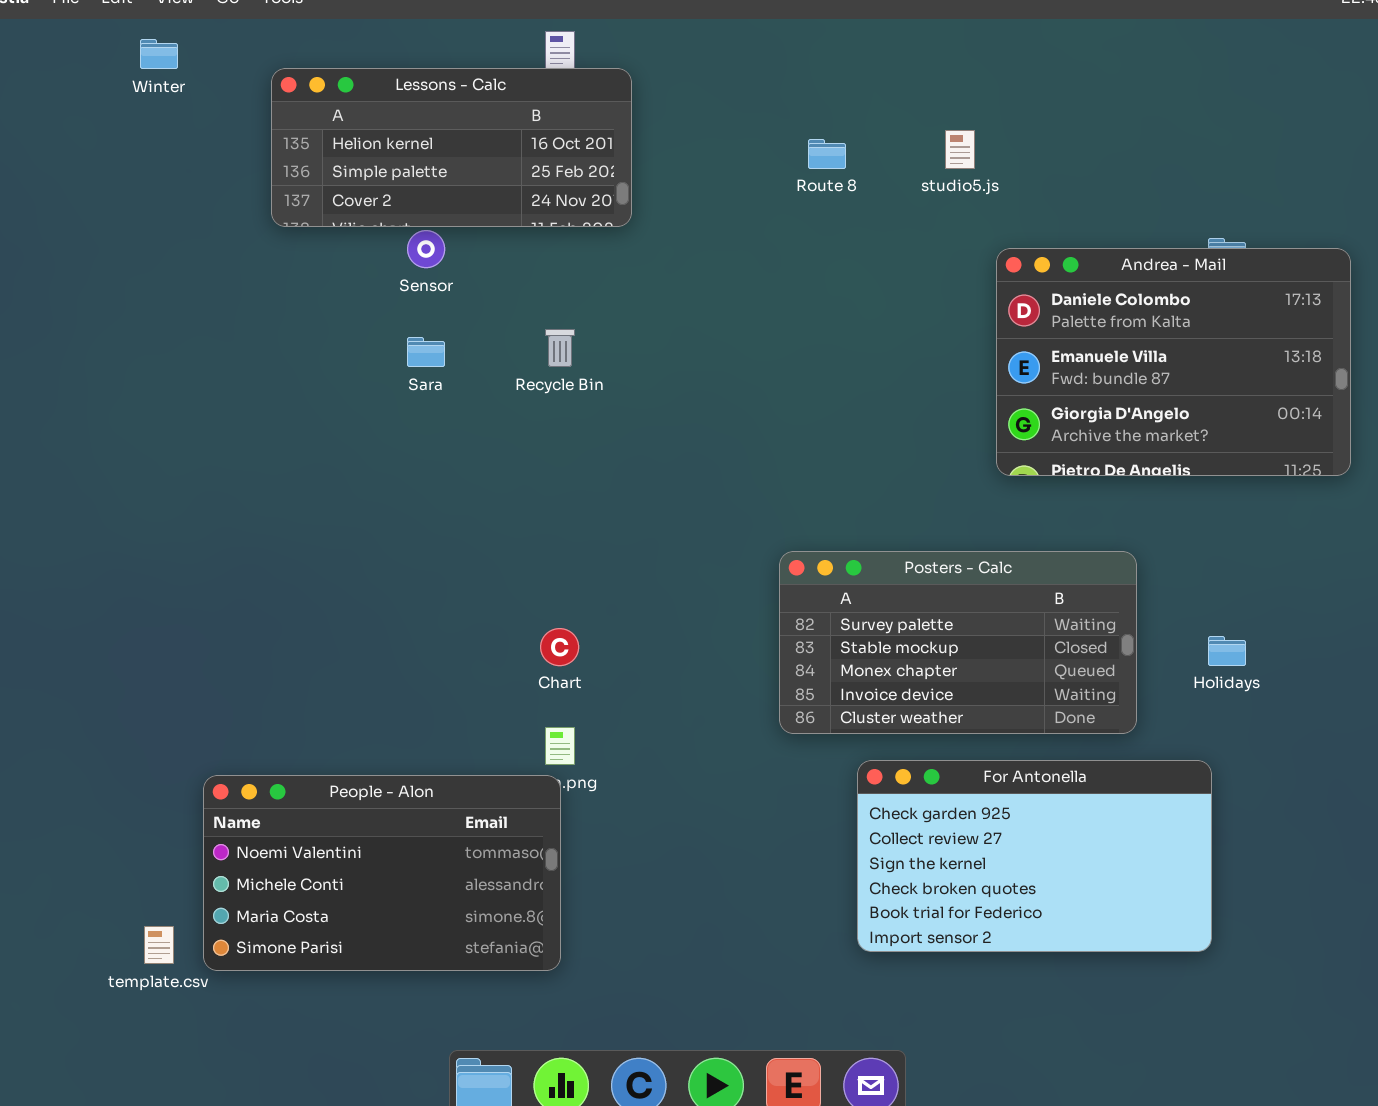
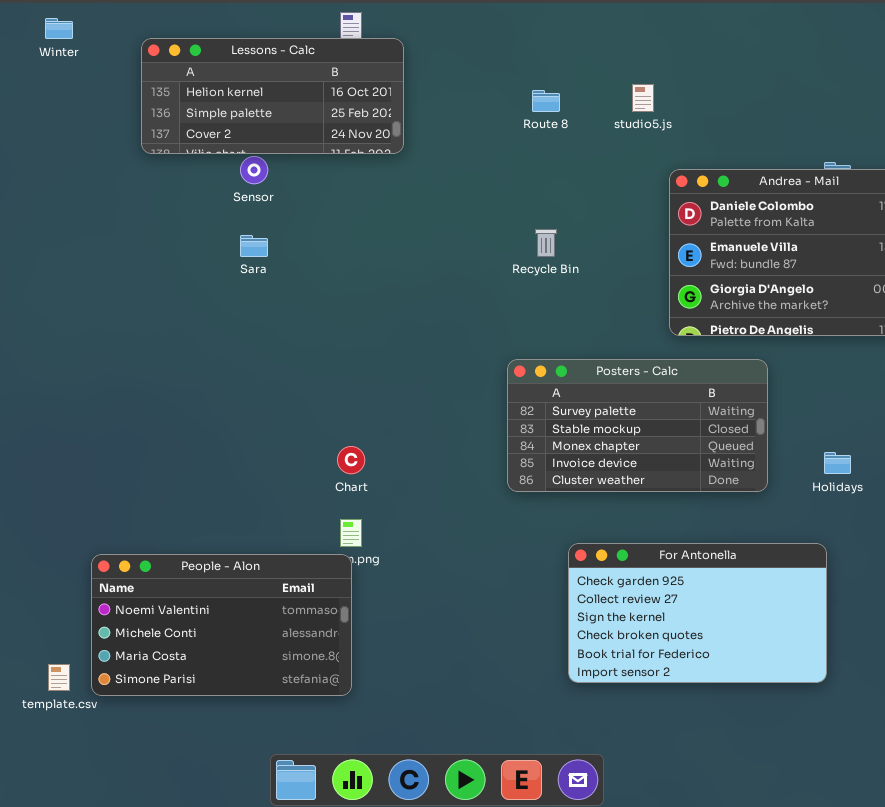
Recycle Bin: [545,329,575,367] -> [535,229,557,257], moved
Posters - Calc: [779,551,1137,734] -> [507,359,768,492], moved

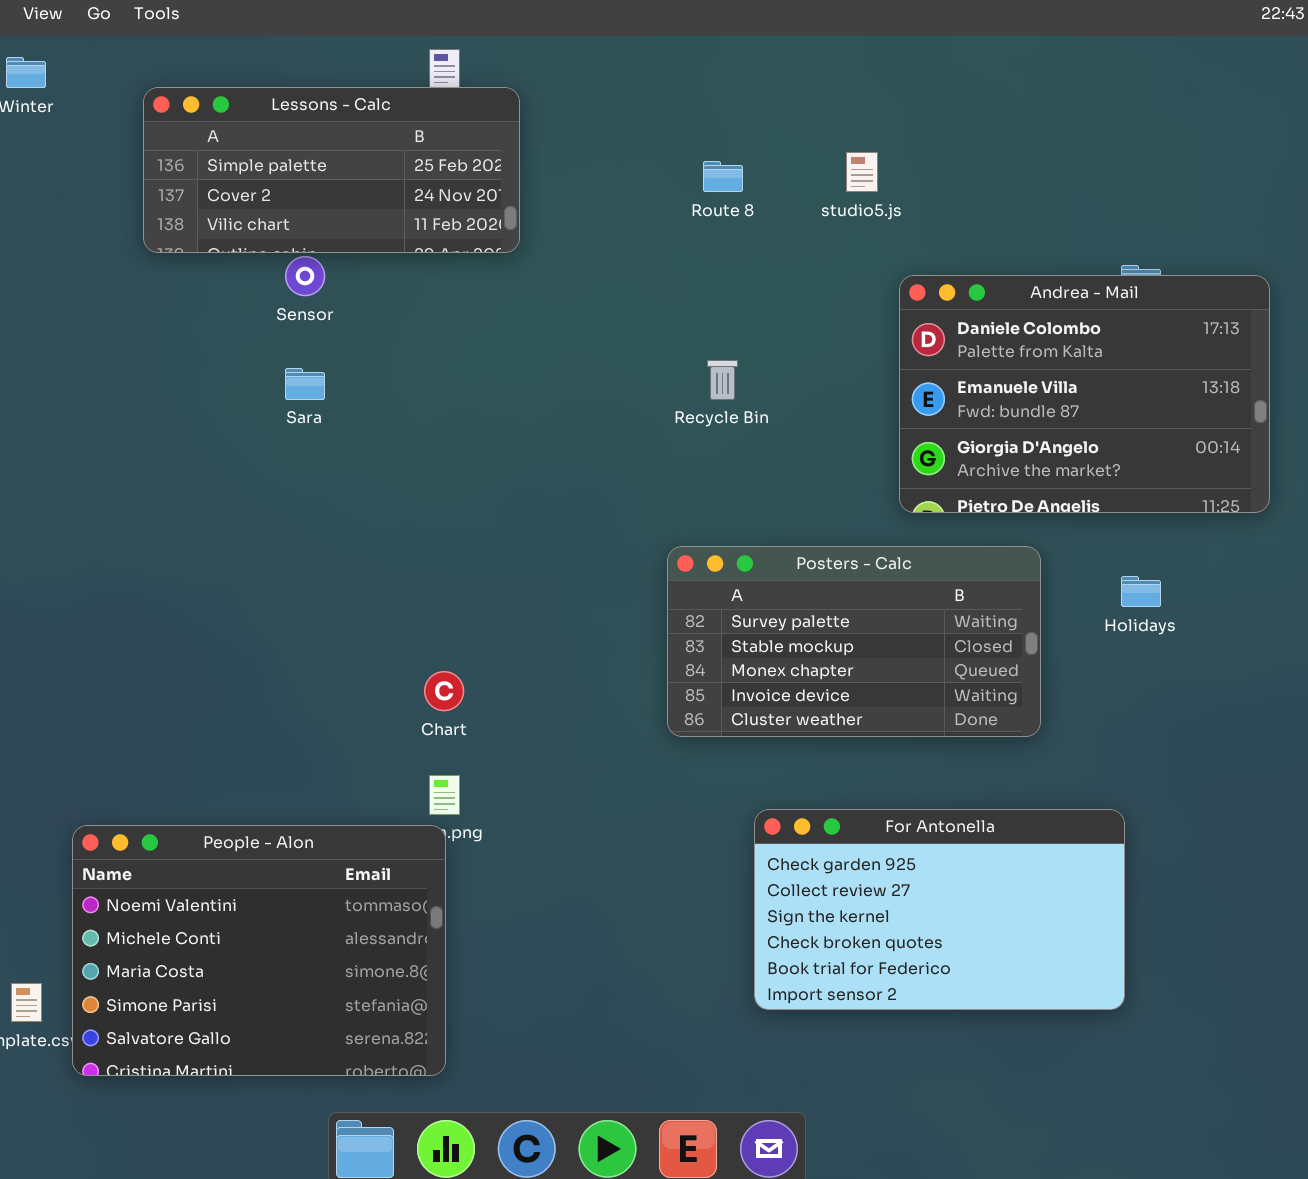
Lessons - Calc: [141,38,404,154] -> [143,87,520,253], scrolled down 1 row
Holidays: [824,452,851,474] -> [1121,576,1161,607], moved
People - Alon: [91,554,352,696] -> [72,825,446,1076], resized

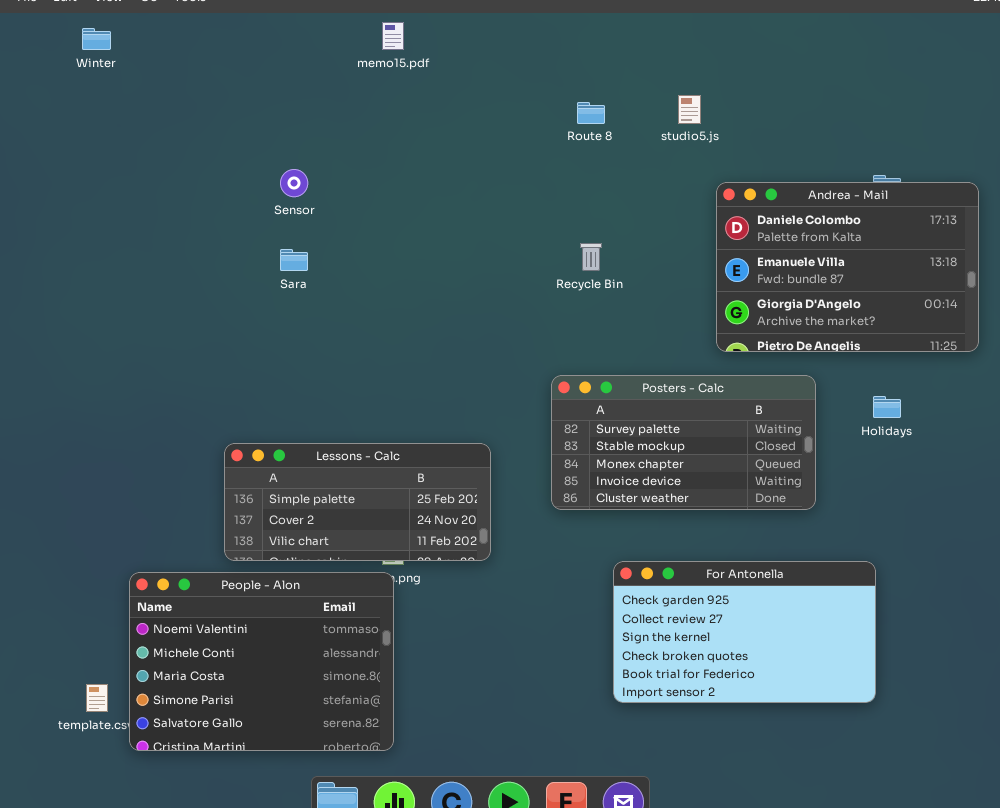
Lessons - Calc: [143,87,520,253] -> [224,443,491,561], moved

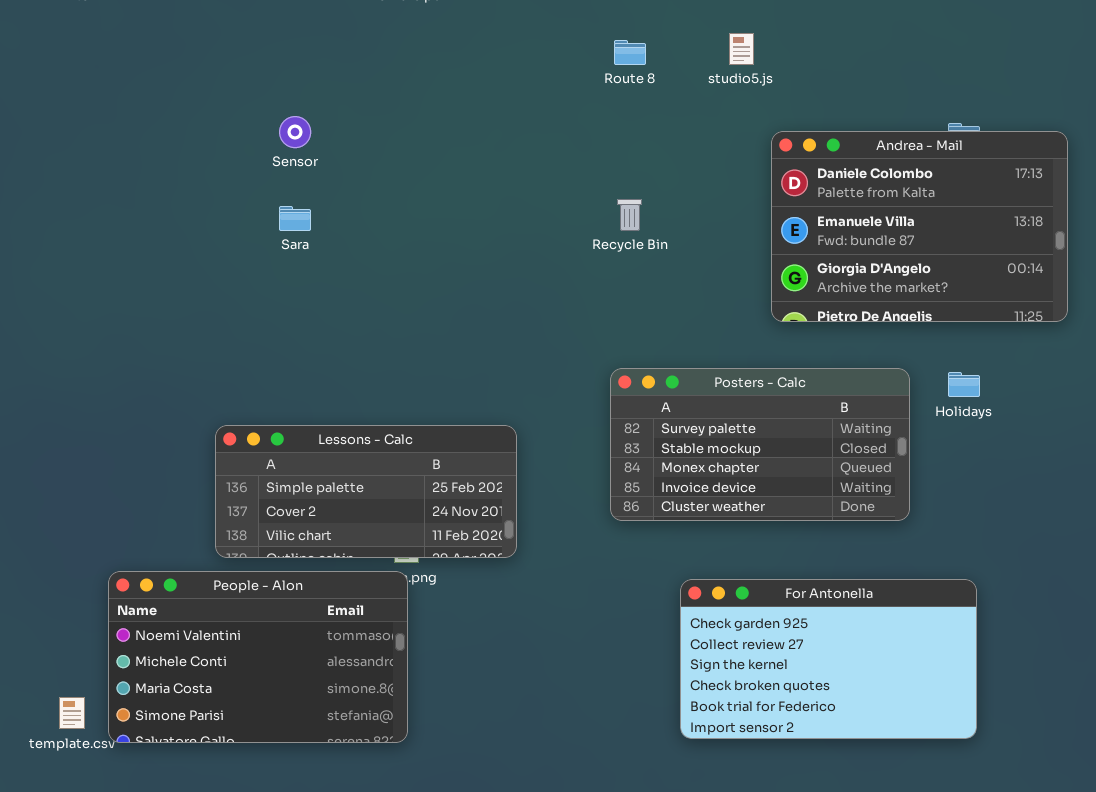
Posters - Calc: [551,375,816,510] -> [610,368,910,521], moved
For Antonella: [613,561,876,703] -> [680,579,977,739], moved
People - Alon: [129,572,394,751] -> [108,571,408,743], resized

